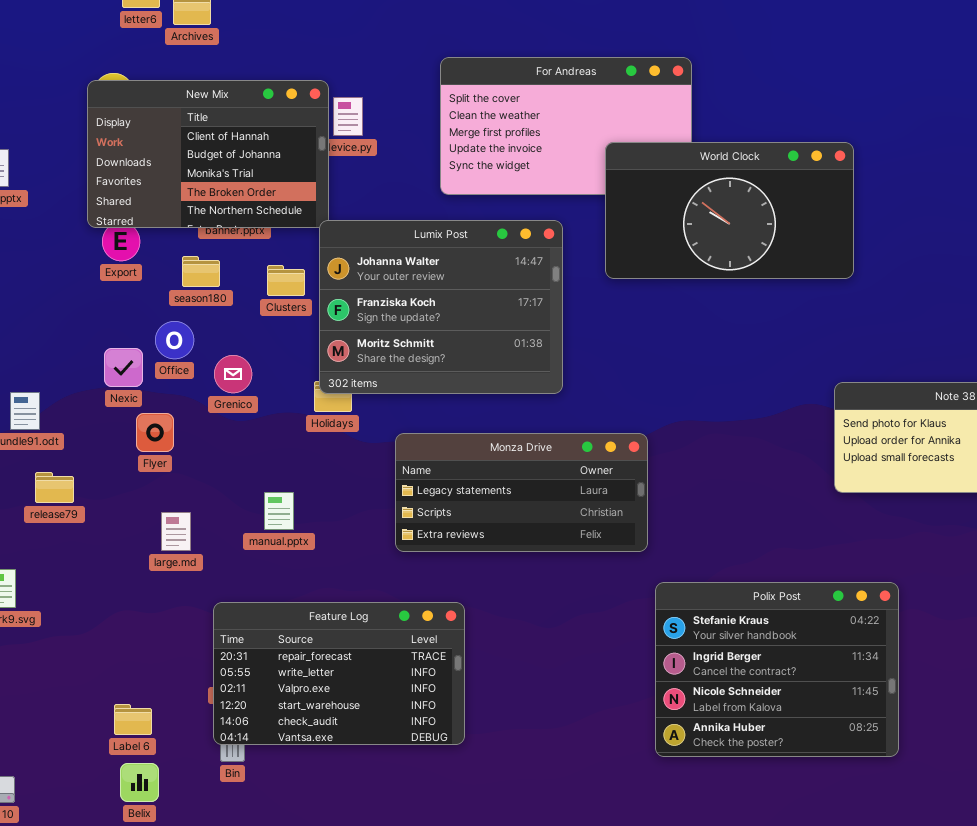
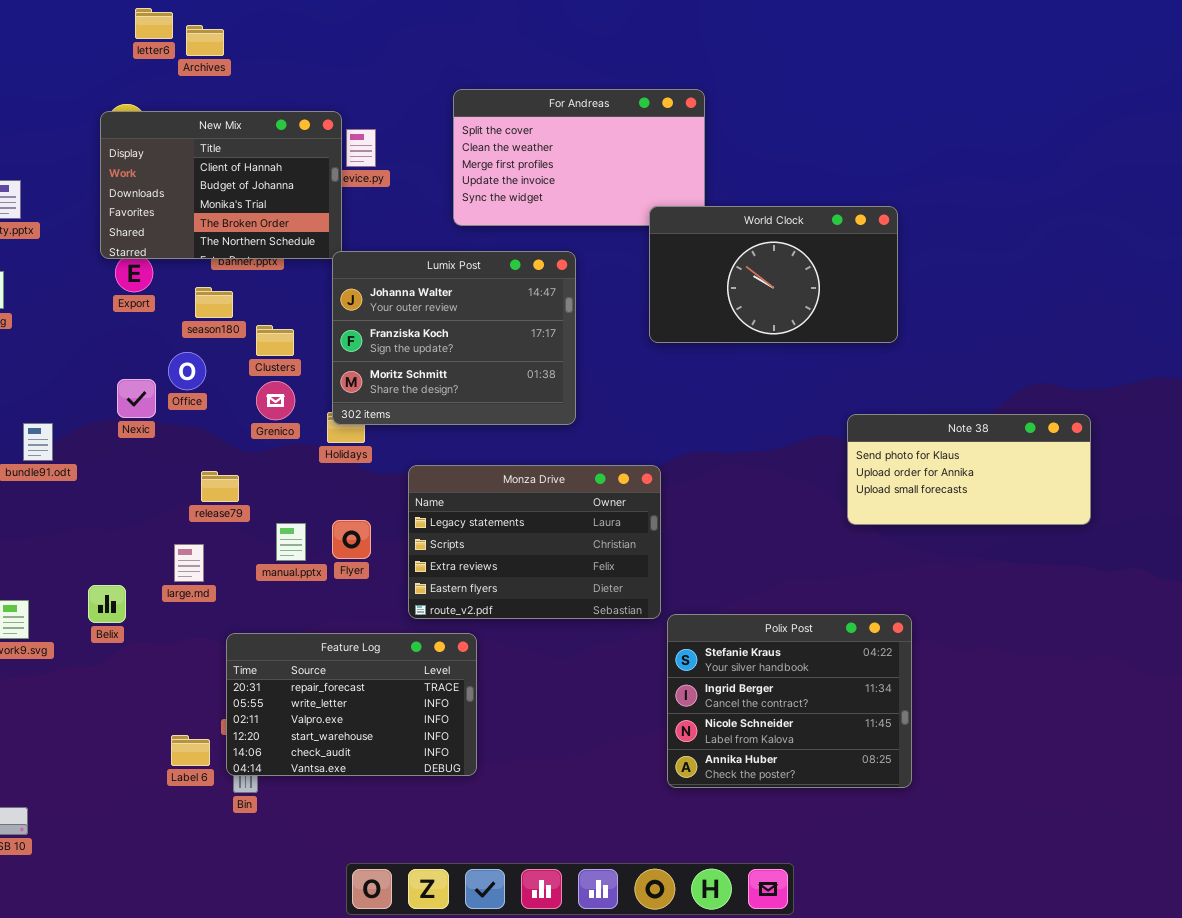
World Clock: [605,142,854,279] -> [649,206,898,343], moved
Clusters: [267,265,305,296] -> [256,325,294,356], moved
Grenico: [214,355,252,393] -> [256,381,295,420], moved
Flyer: [136,413,174,452] -> [332,520,371,559], moved
Monza Drive: [395,433,648,552] -> [408,465,661,619], resized
release79: [35,472,74,503] -> [201,471,239,502], moved
Label 6: [114,704,152,735] -> [171,735,210,766], moved
Belix: [120,763,159,802] -> [88,585,126,623], moved

